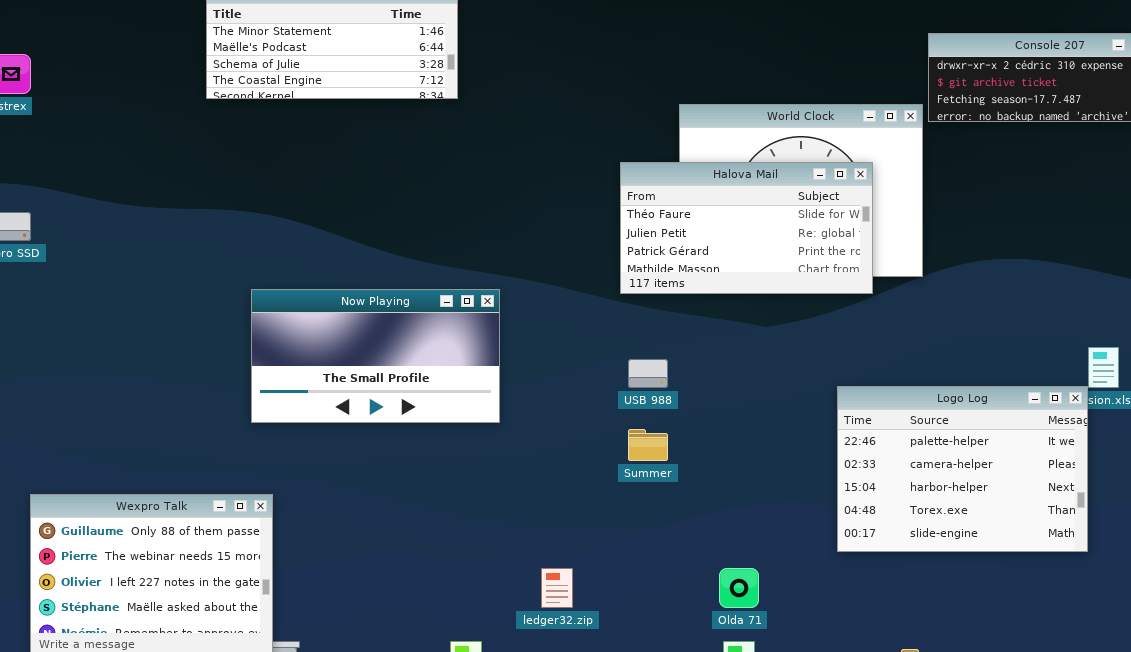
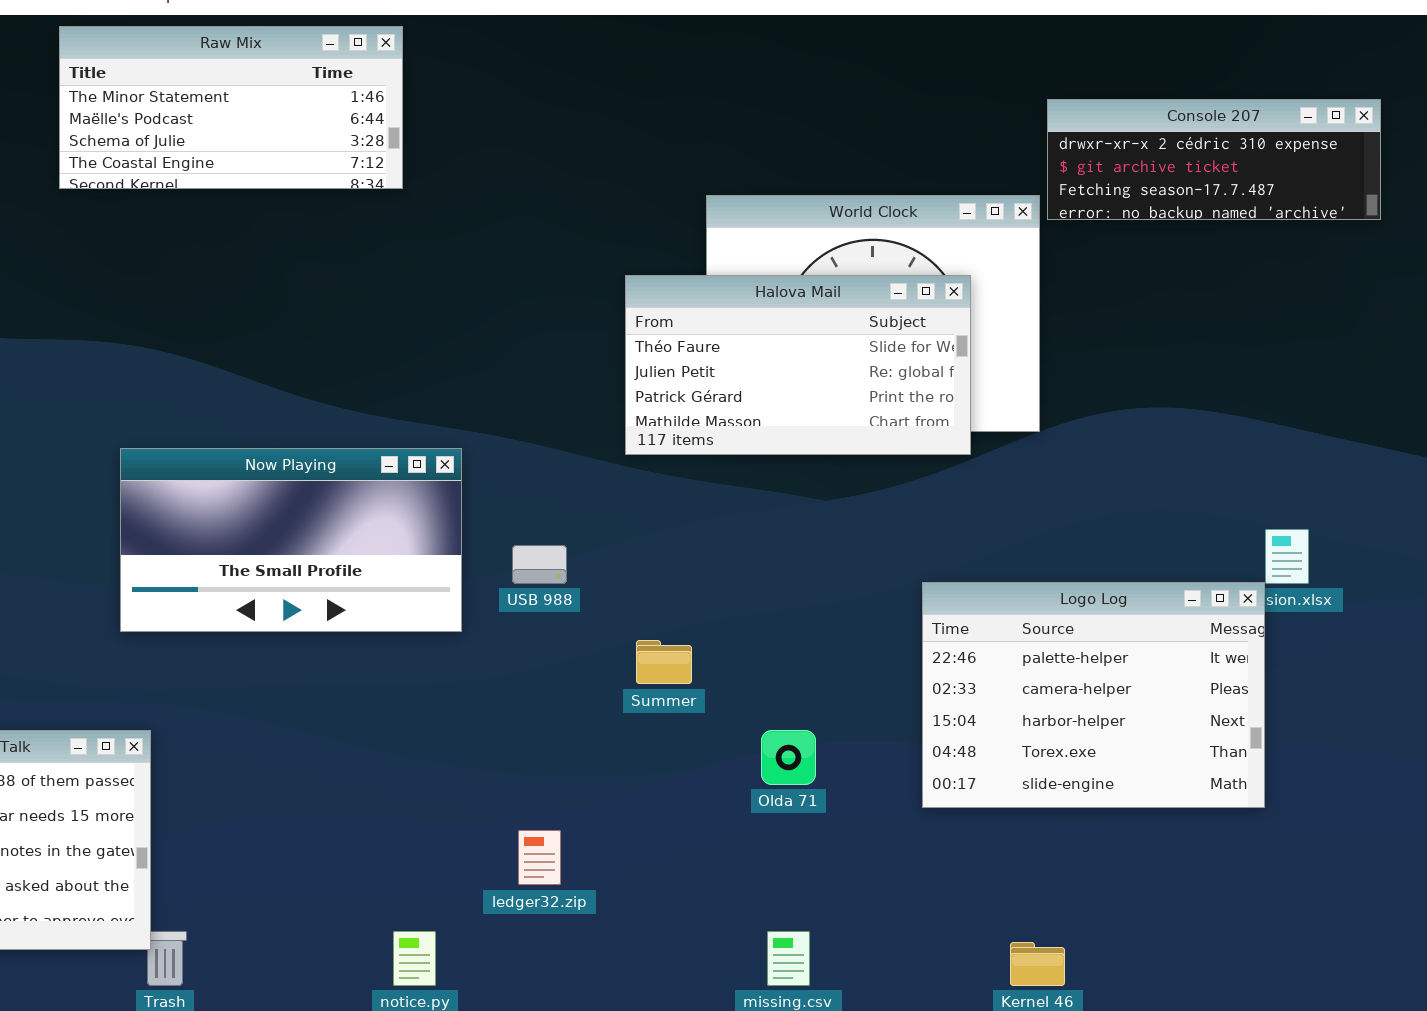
USB 988: [628,359,668,388] -> [512,545,567,584], moved
Olda 71: [719,568,759,608] -> [761,730,816,785], moved

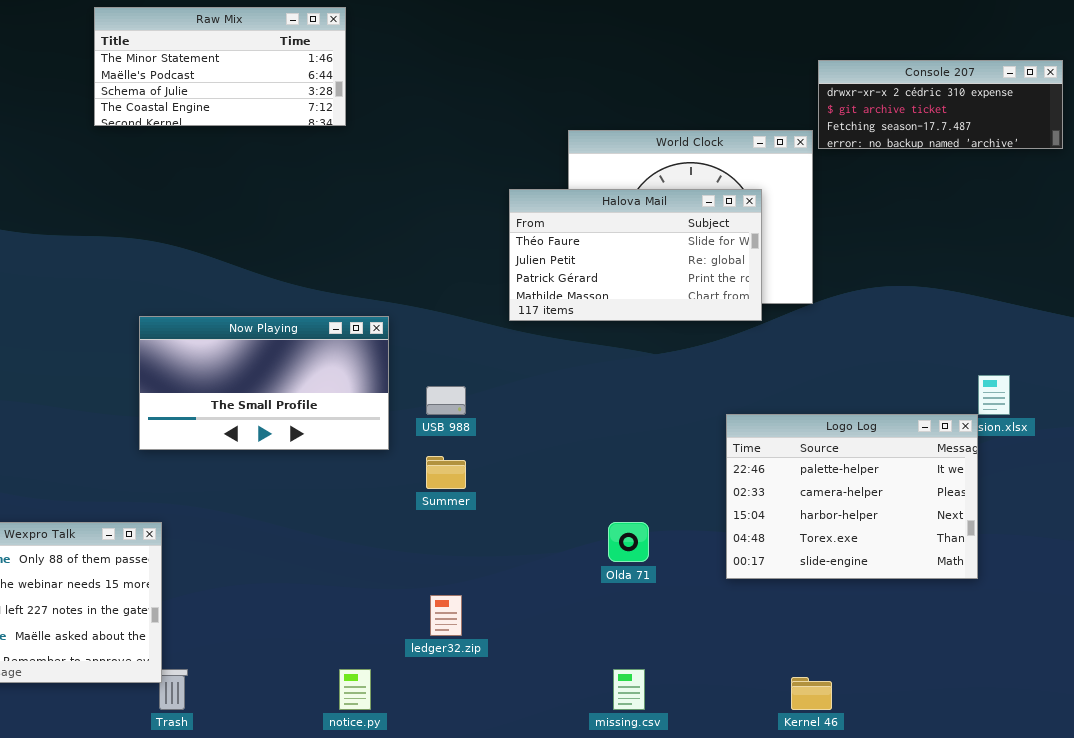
Summer: [636,640,692,684] -> [426,456,466,489], moved

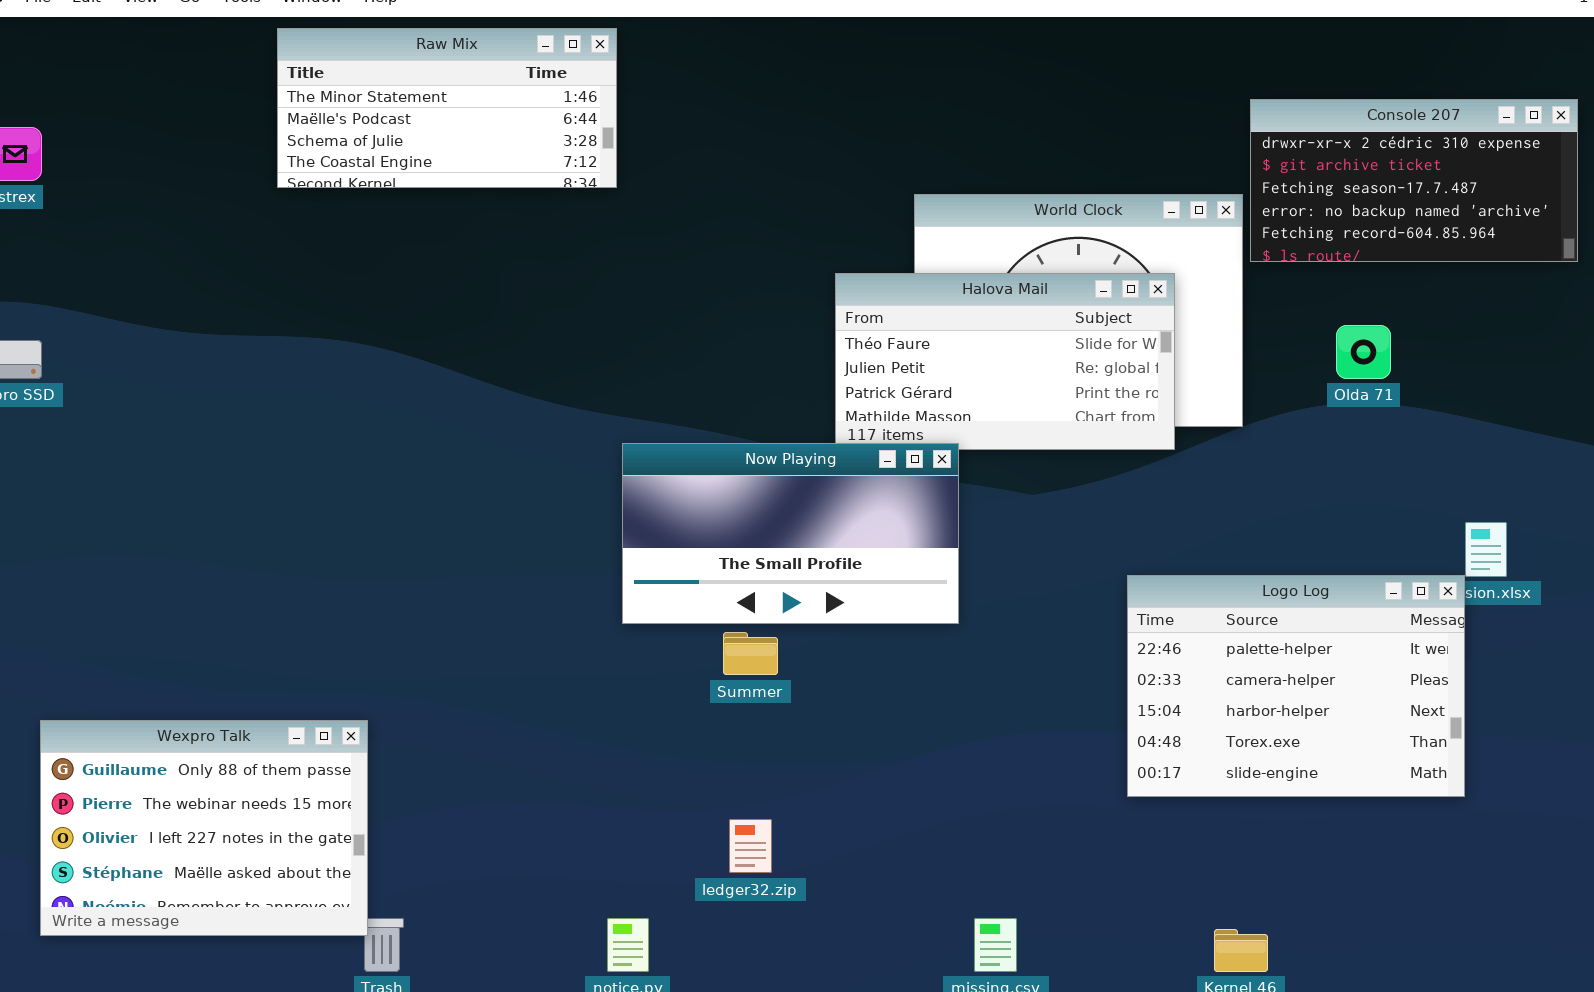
Console 207: [818,60,1063,149] -> [1250,99,1578,262], resized
Now Playing: [139,316,389,450] -> [622,443,959,624], moved
Olda 71: [608,522,649,562] -> [1336,325,1391,379], moved

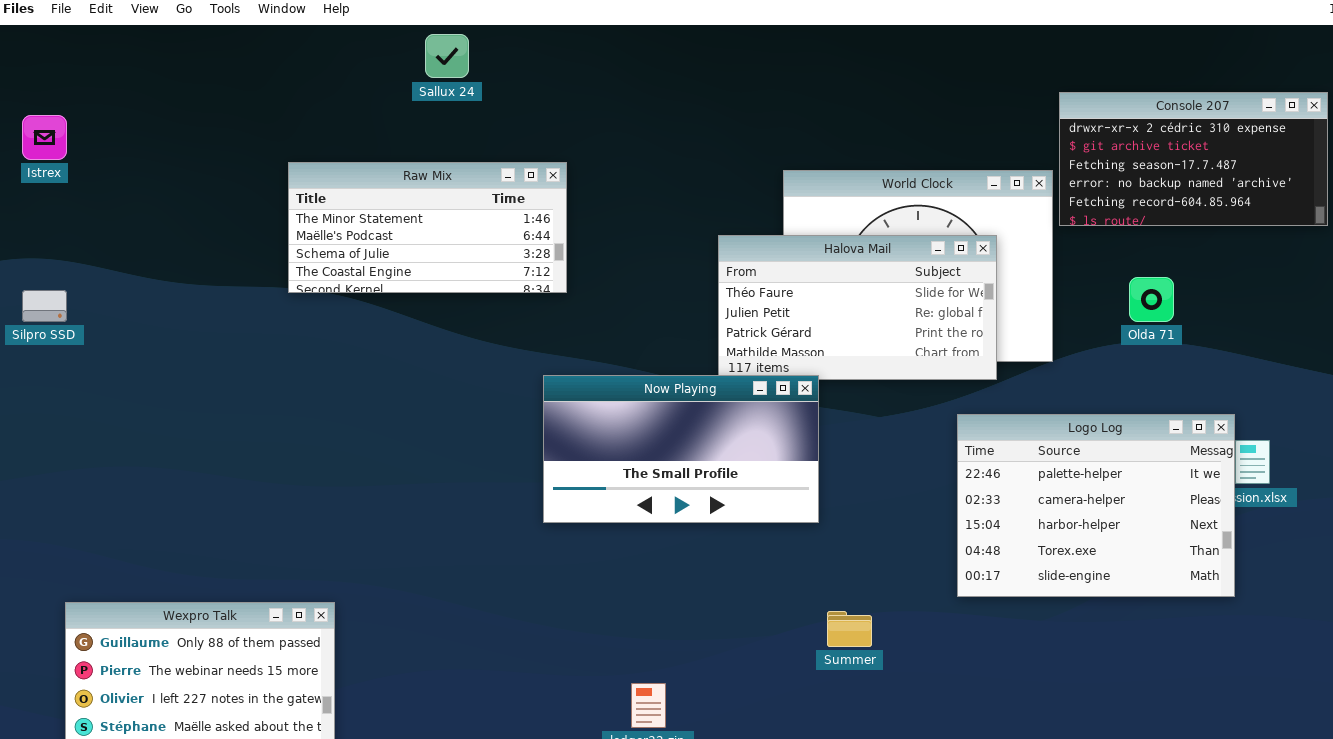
Raw Mix: [277,28,617,188] -> [288,162,567,293], moved
Logo Log: [1127,575,1465,797] -> [957,414,1235,597], moved
Summer: [723,632,778,675] -> [827,611,872,647], moved

